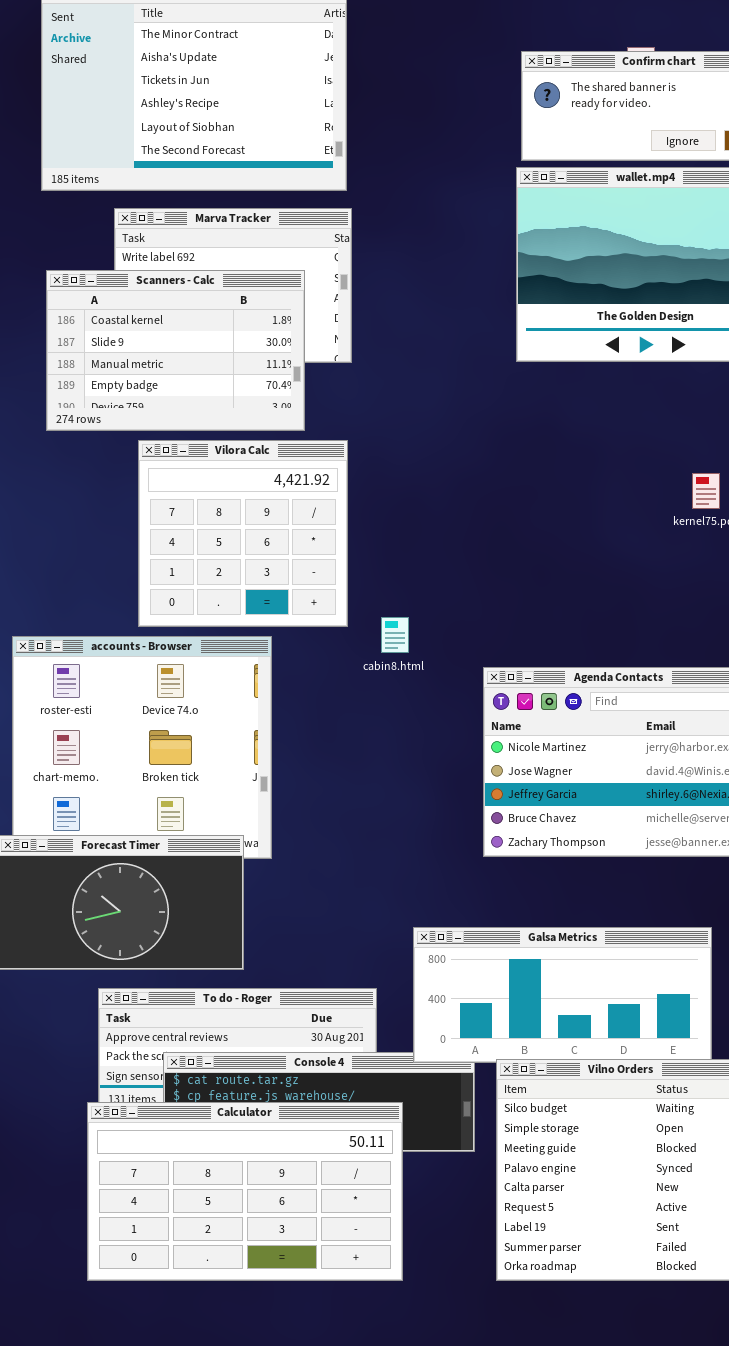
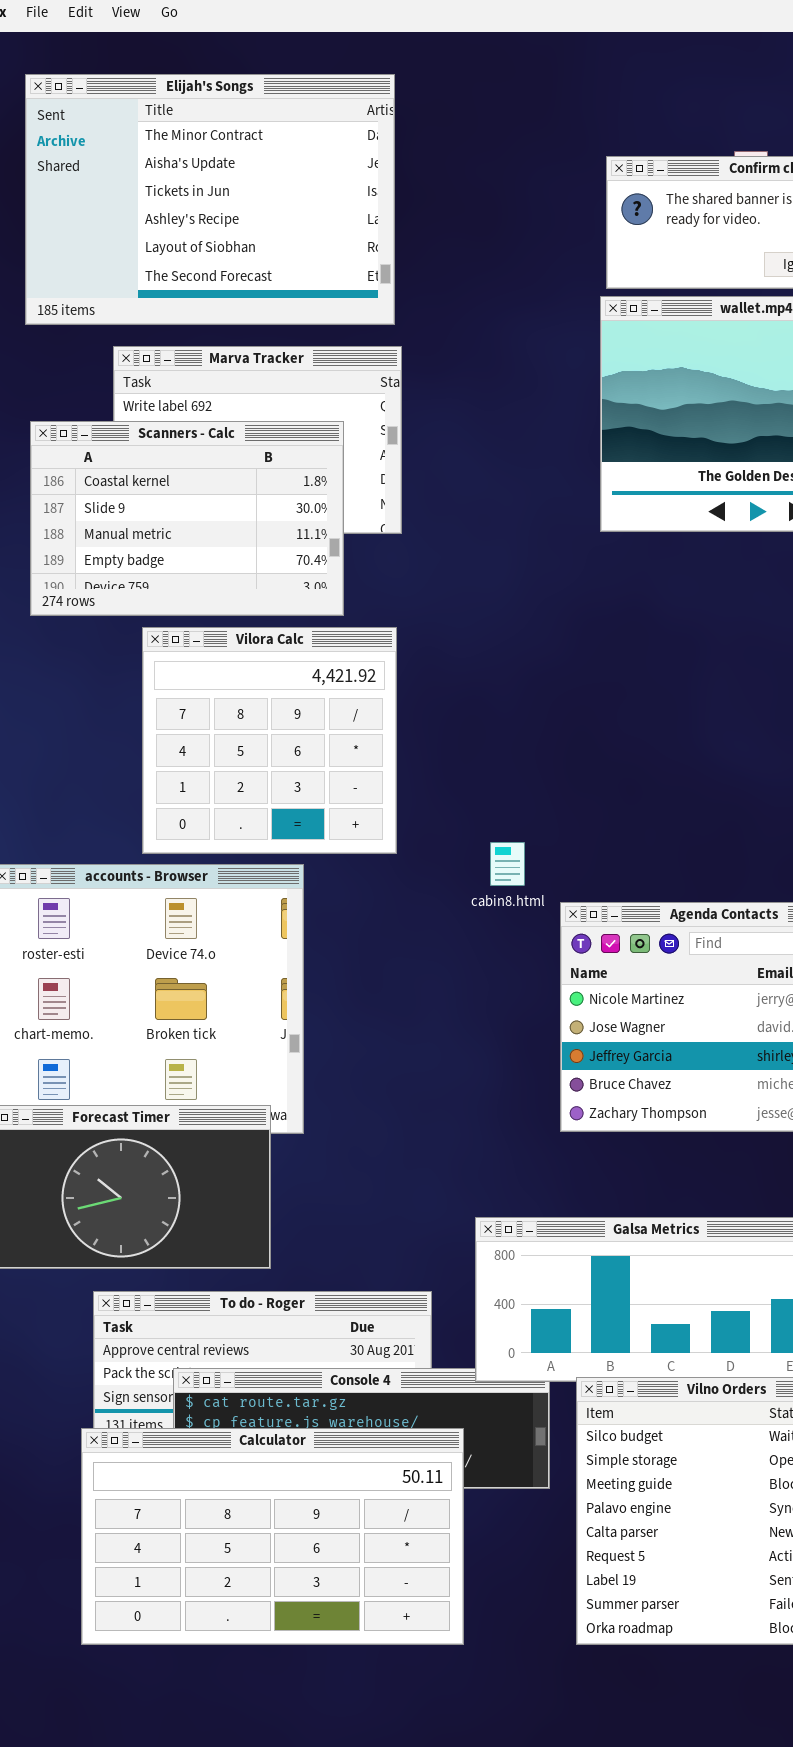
cabin8.html: [381,617,409,653] -> [490,842,525,886], moved

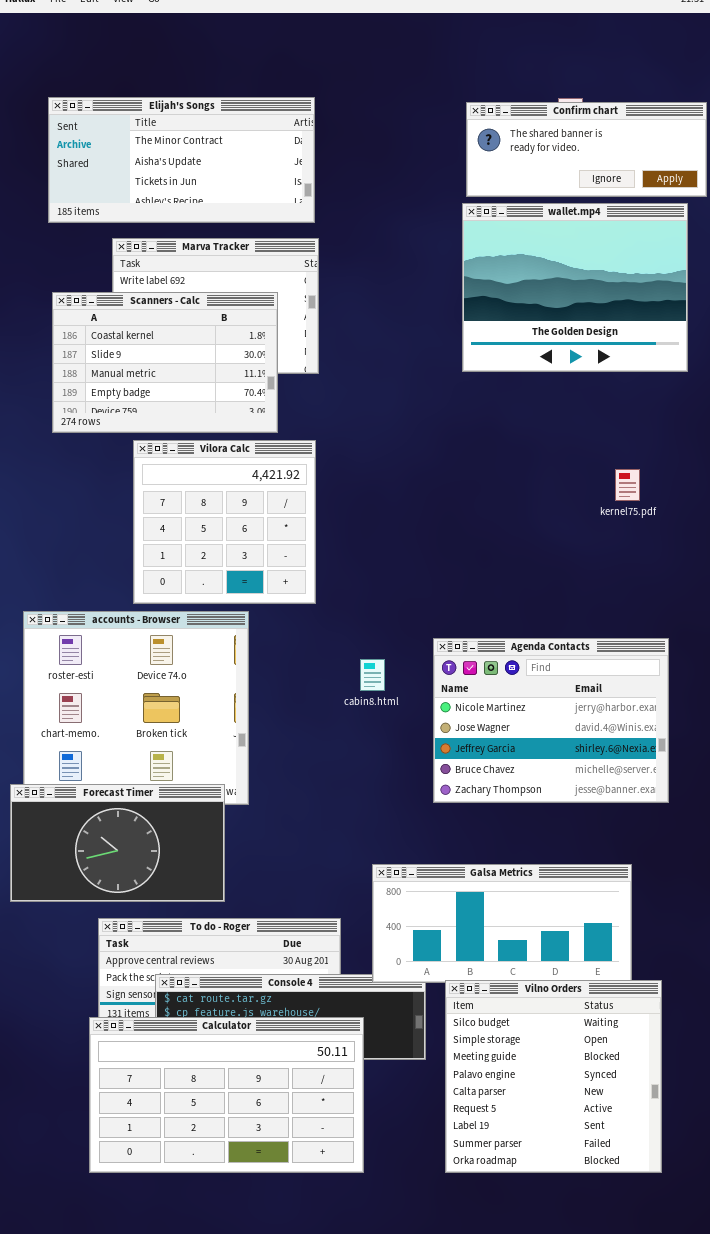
Elijah's Songs: [25,74,395,325] -> [48,97,315,223], resized
cabin8.html: [490,842,525,886] -> [360,659,385,691], moved

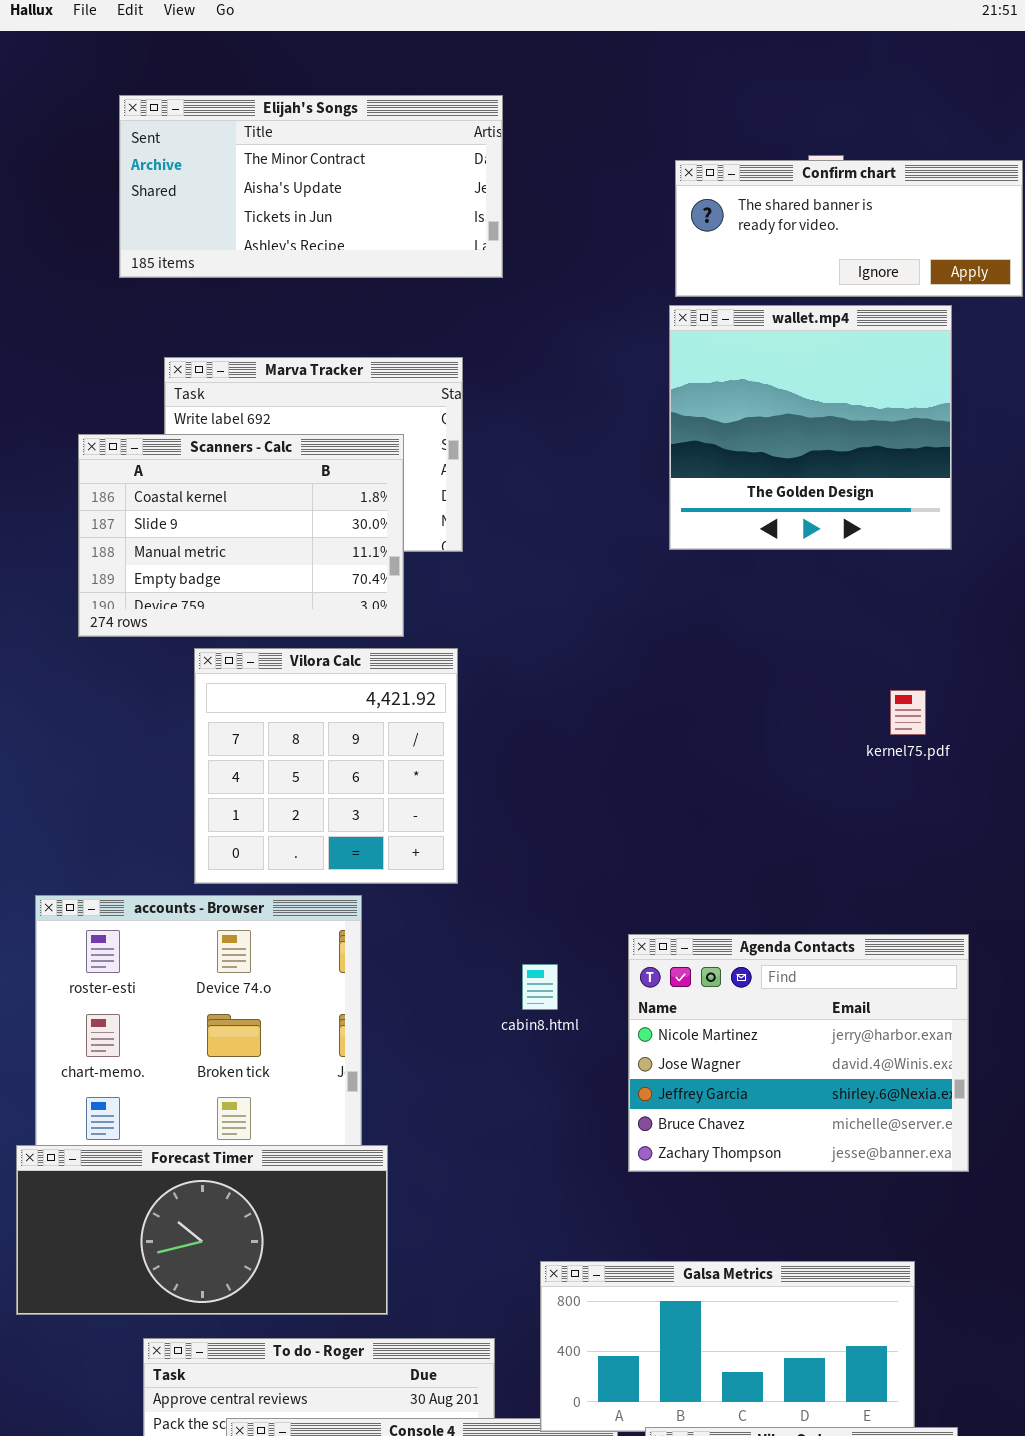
Elijah's Songs: [48,97,315,223] -> [119,95,503,278], moved
wallet.mp4: [462,203,688,372] -> [669,305,952,550], resized
Forecast Timer: [10,784,225,902] -> [16,1145,388,1315], resized

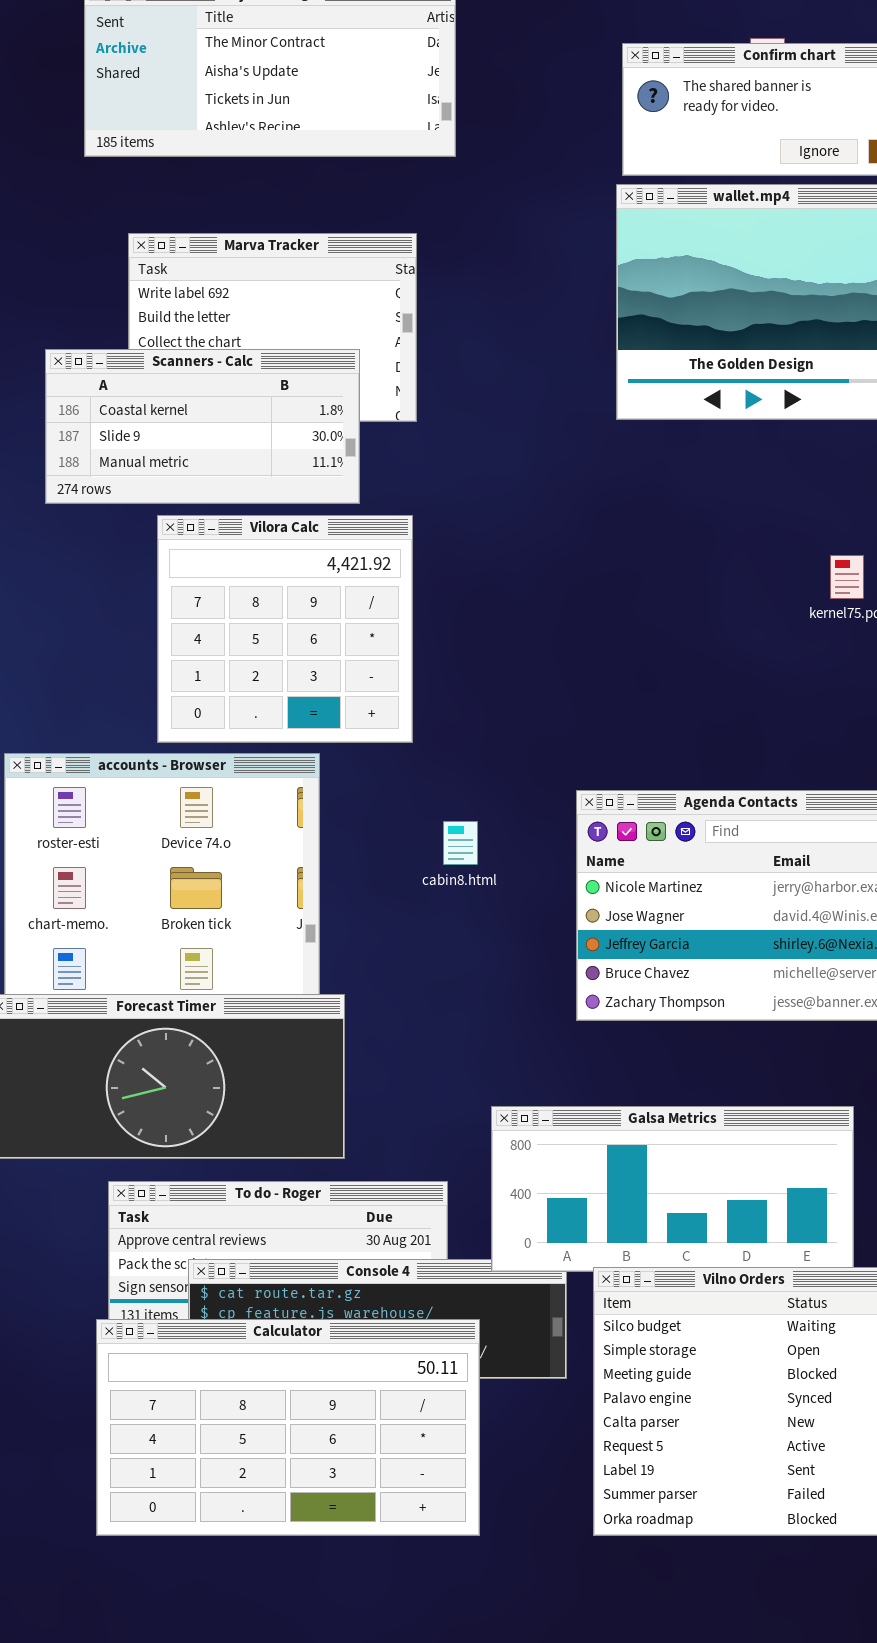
Scanners - Calc: [78,434,404,637] -> [45,349,360,504], resized
cabin8.html: [522,964,558,1010] -> [443,821,478,865], moved

